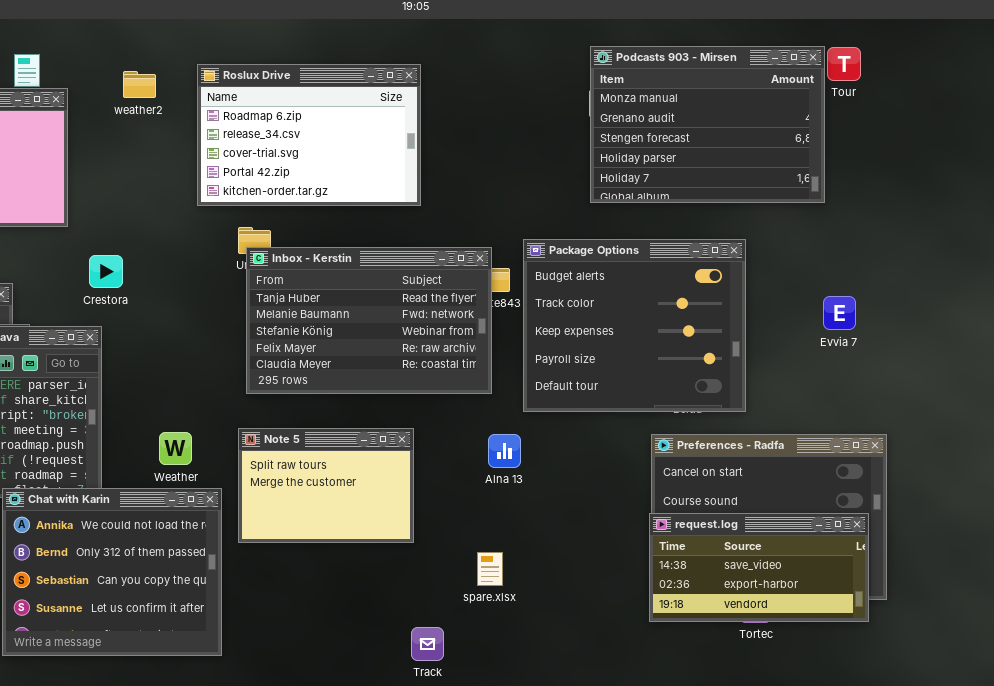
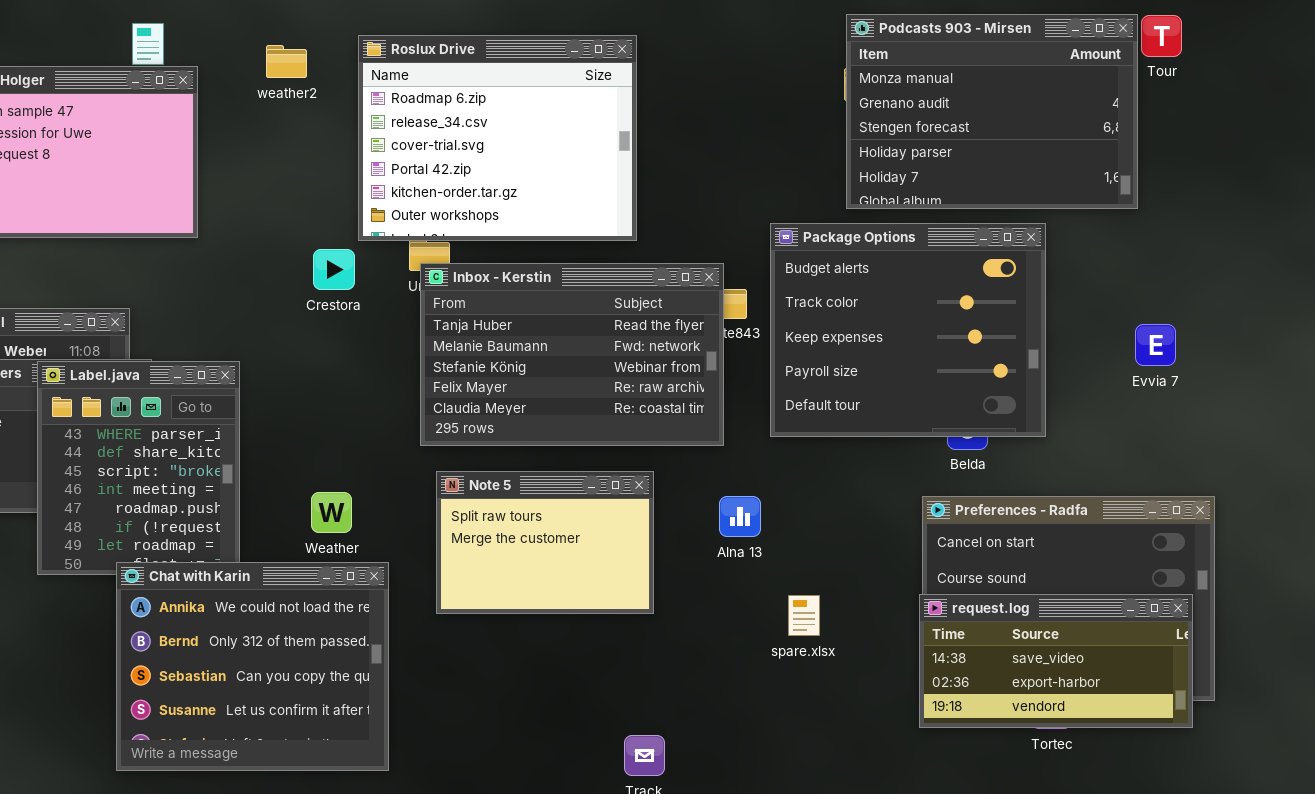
Roslux Drive: [197,64,421,206] -> [358,35,637,241], resized
Package Options: [523,239,746,412] -> [770,223,1046,437], moved
Crestora: [89,255,123,288] -> [313,249,355,290], moved
Note 5: [238,428,414,543] -> [436,471,654,614], moved
spare.xlsx: [477,552,503,586] -> [788,595,820,636], moved

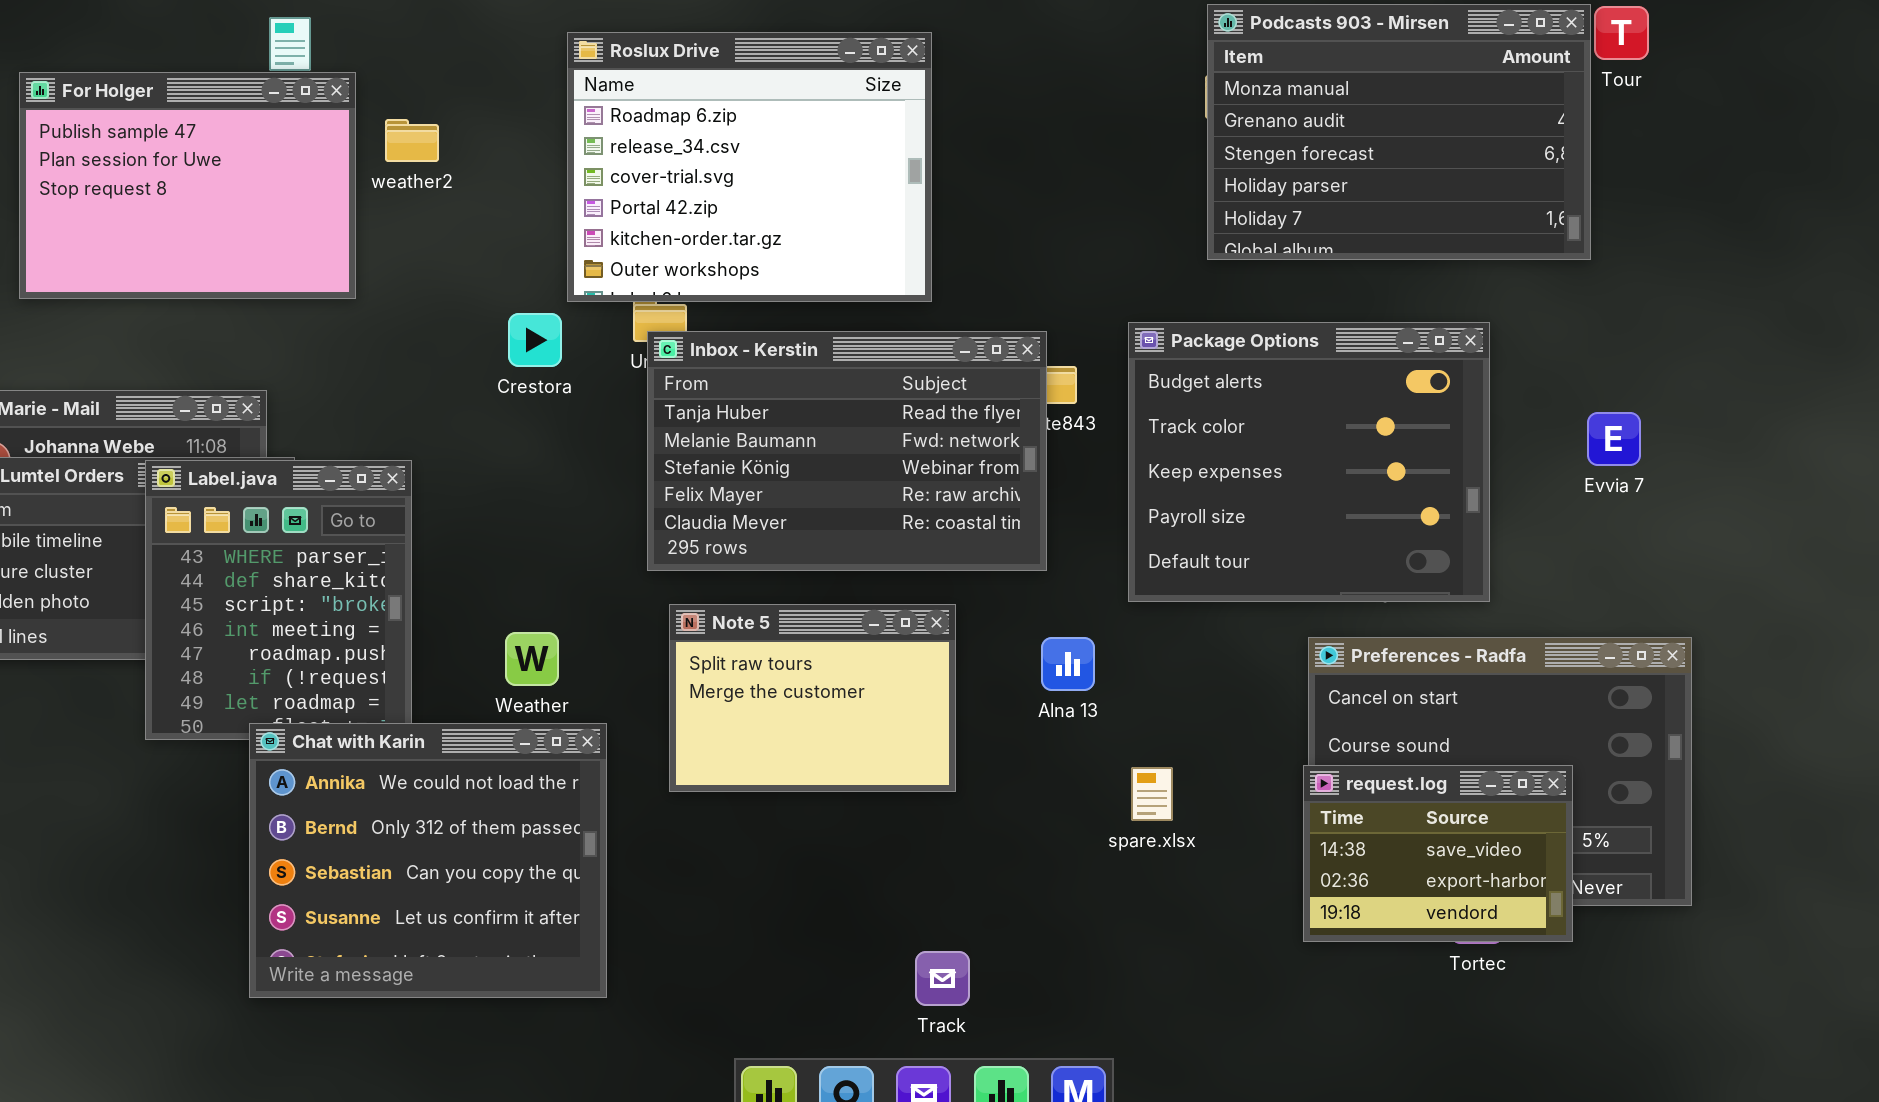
weather2: [266,45,307,78] -> [385,119,439,162], moved
Package Options: [770,223,1046,437] -> [1128,322,1490,602], moved
request.log: [919,594,1193,728] -> [1303,765,1573,942], resized

